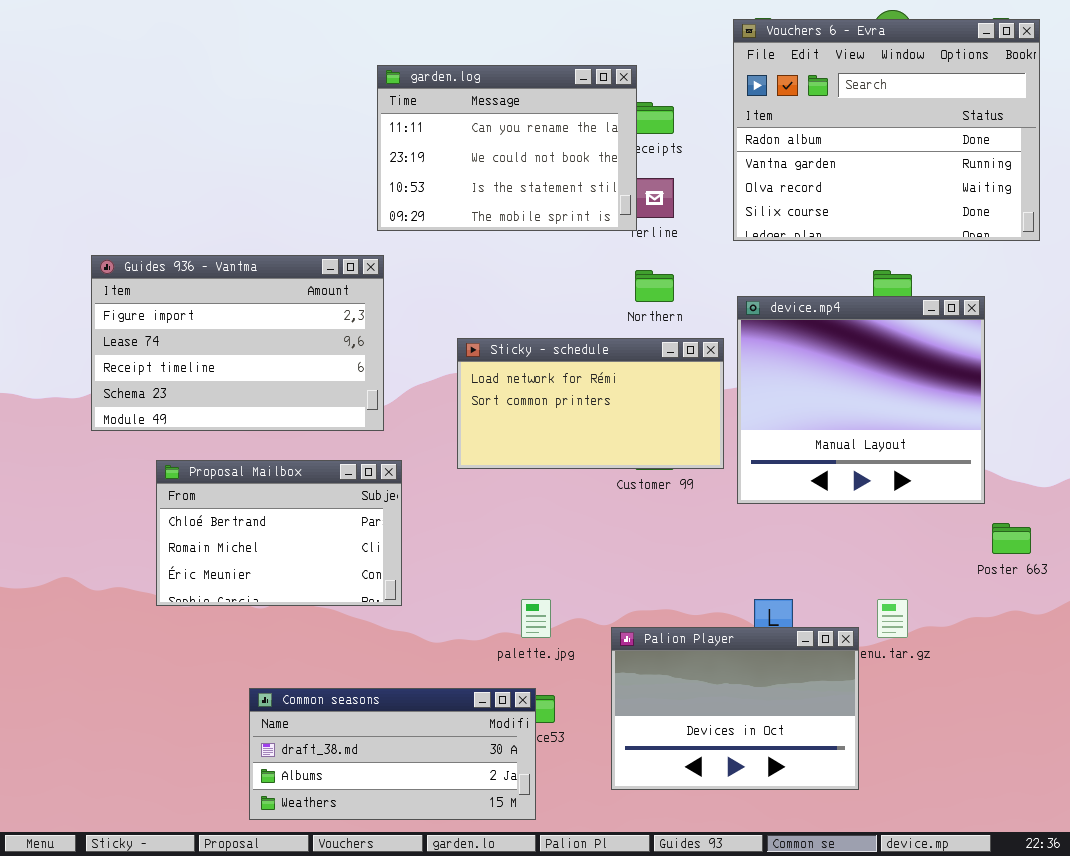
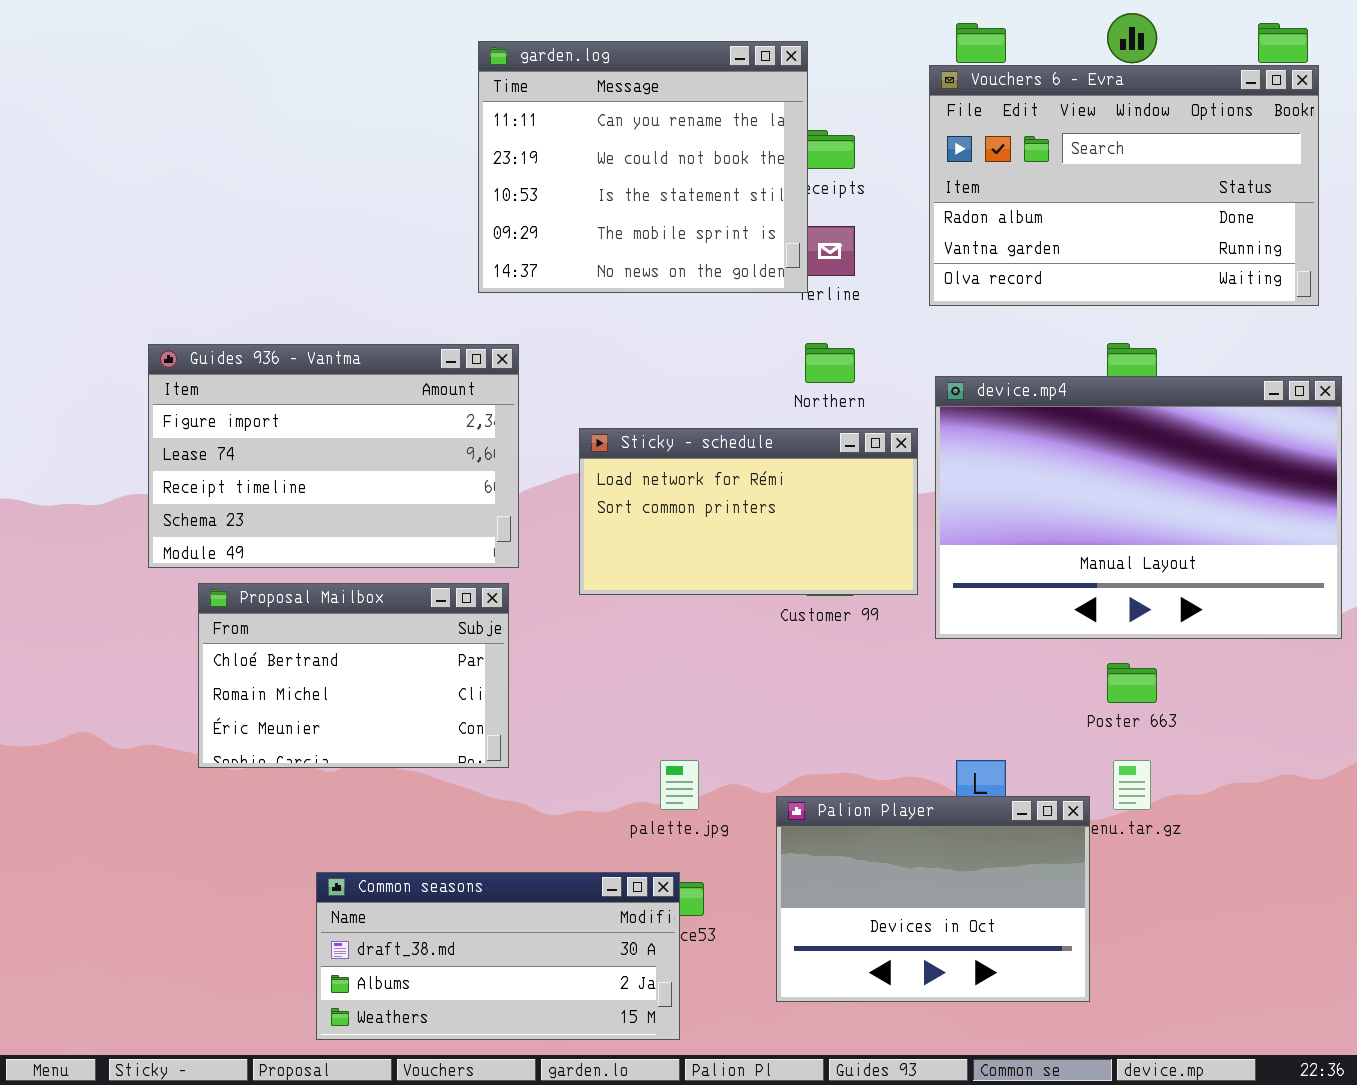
Vouchers 6 - Evra: [733,19,1040,241] -> [929,65,1319,306], resized
garden.log: [377,65,637,231] -> [478,41,808,293], resized
Guides 936 - Vantma: [91,255,384,431] -> [148,344,519,568], moved
device.mp4: [737,296,985,504] -> [935,376,1342,639], resized
Poster 663: [992,523,1031,554] -> [1107,663,1157,703], moved

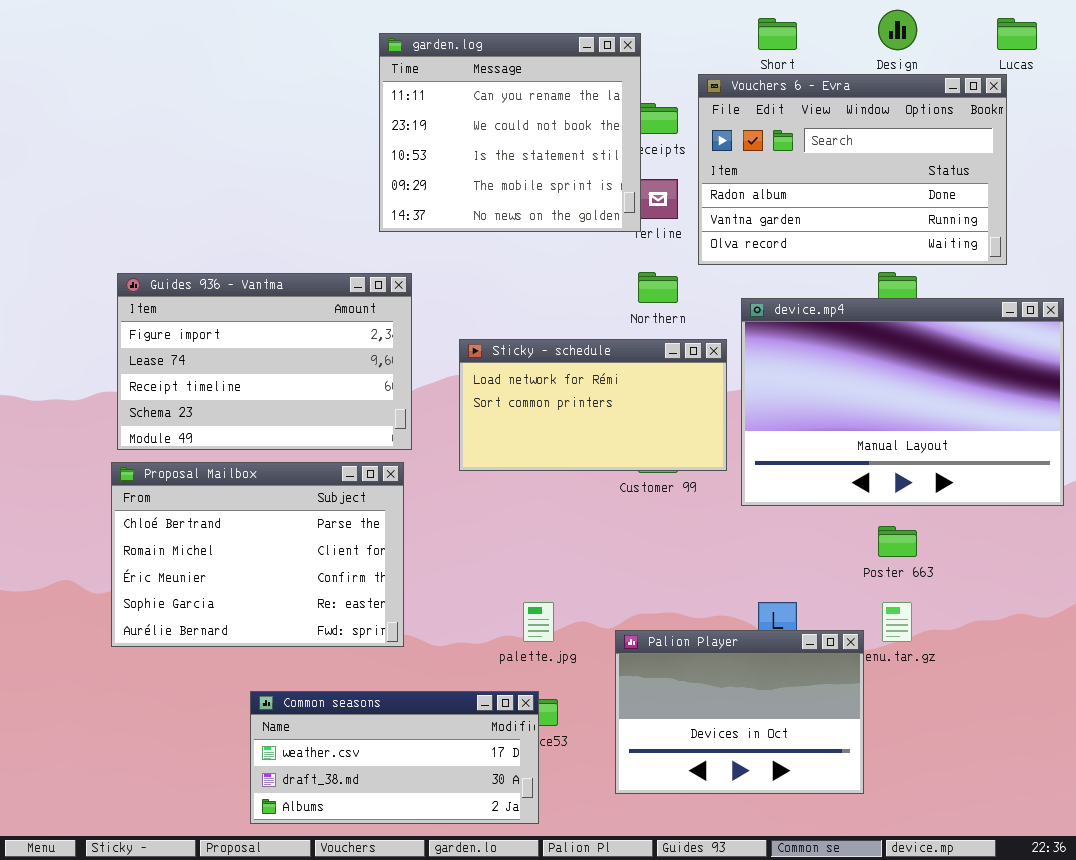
Vouchers 6 - Evra: [929,65,1319,306] -> [698,74,1007,265], moved
Proposal Mailbox: [198,583,509,768] -> [111,462,404,647], resized
Common seasons: [316,872,680,1040] -> [250,691,539,824], scrolled up 1 row

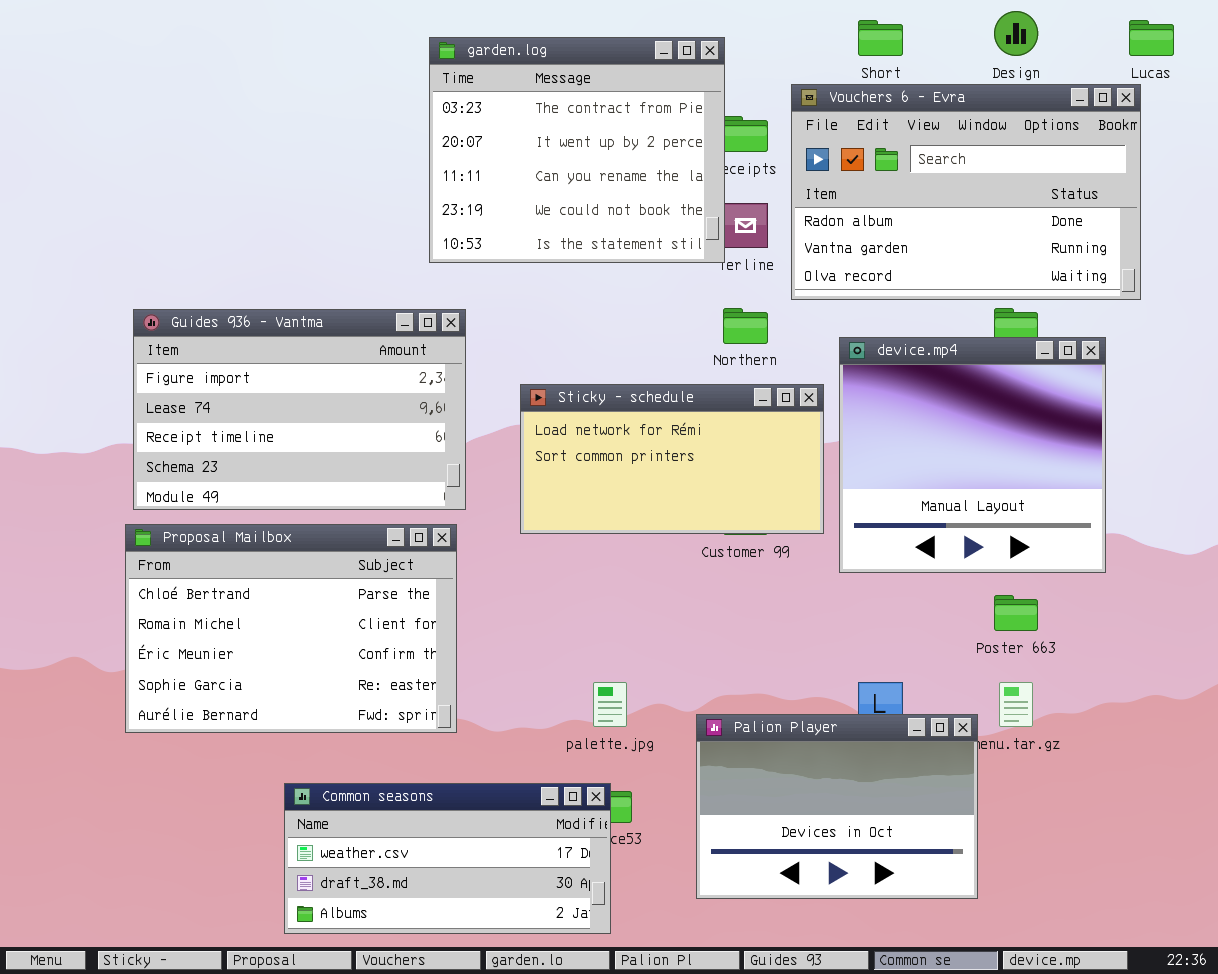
garden.log: [379,33,641,232] -> [429,37,725,263], scrolled up 2 rows
device.mp4: [741,298,1064,506] -> [839,337,1106,573], resized

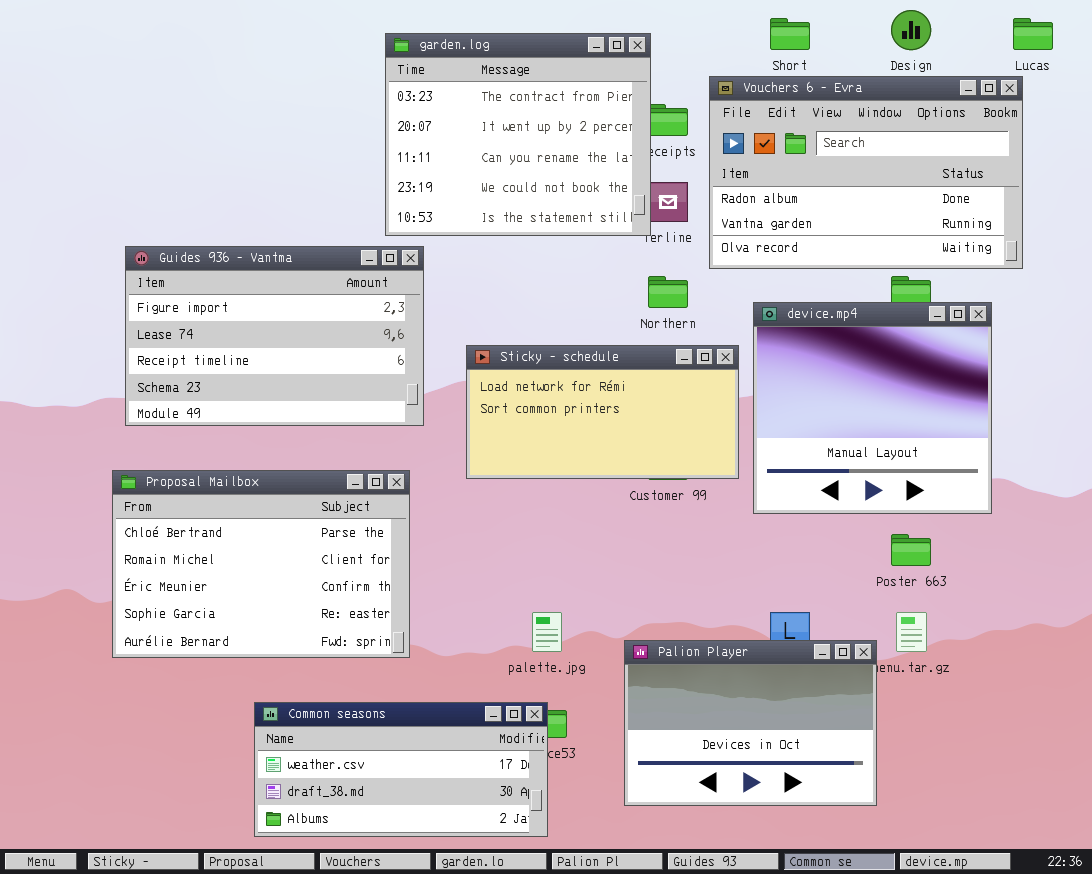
Guides 936 - Vantma: [133,309,466,510] -> [125,246,424,426], moved

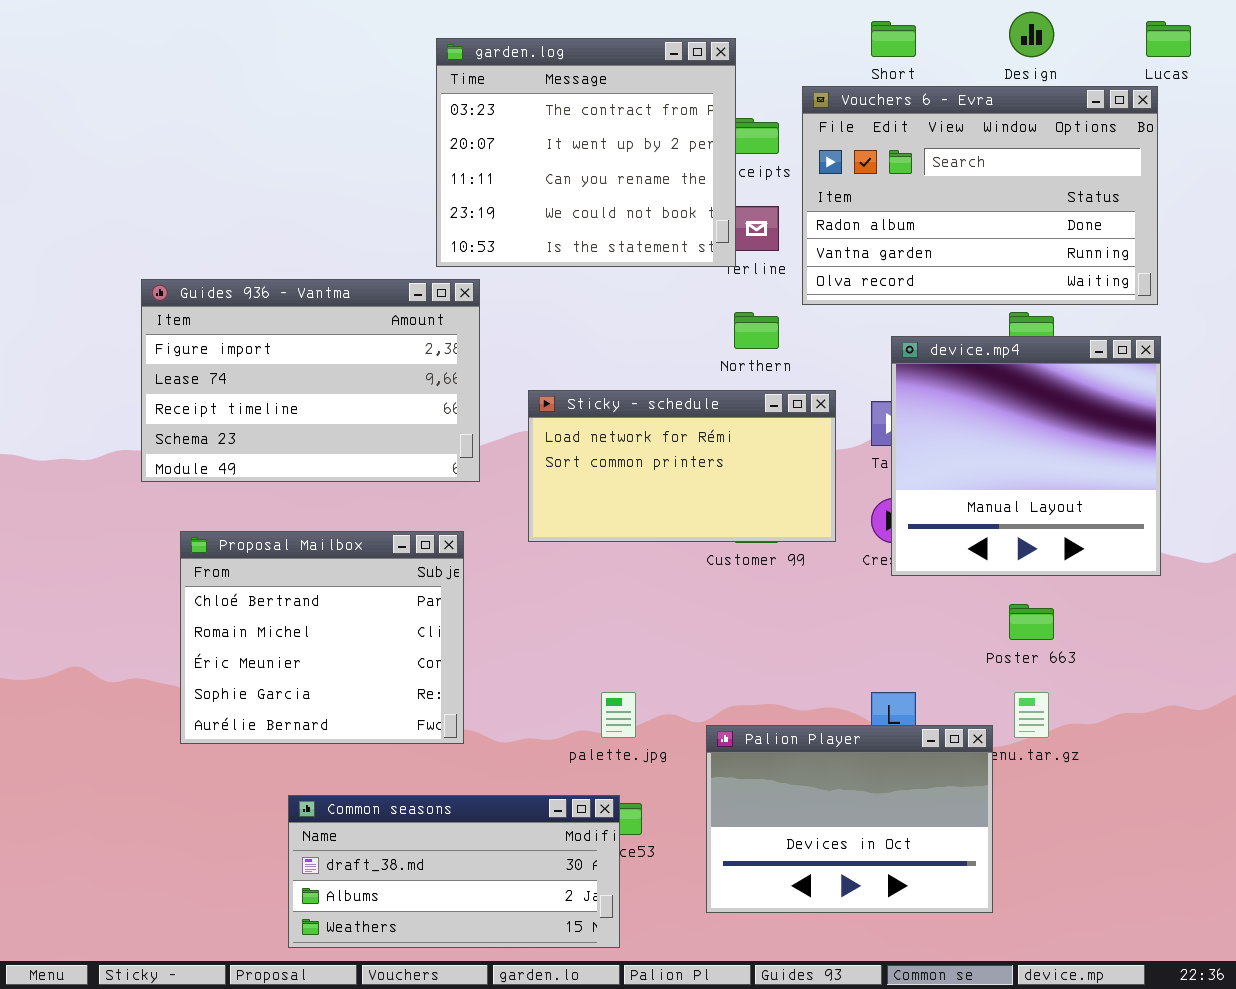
device.mp4: [753,302,992,514] -> [891,336,1161,576], moved
Proposal Mailbox: [112,470,410,658] -> [180,531,464,744], resized
Common seasons: [254,702,548,837] -> [288,795,620,948], scrolled down 1 row

